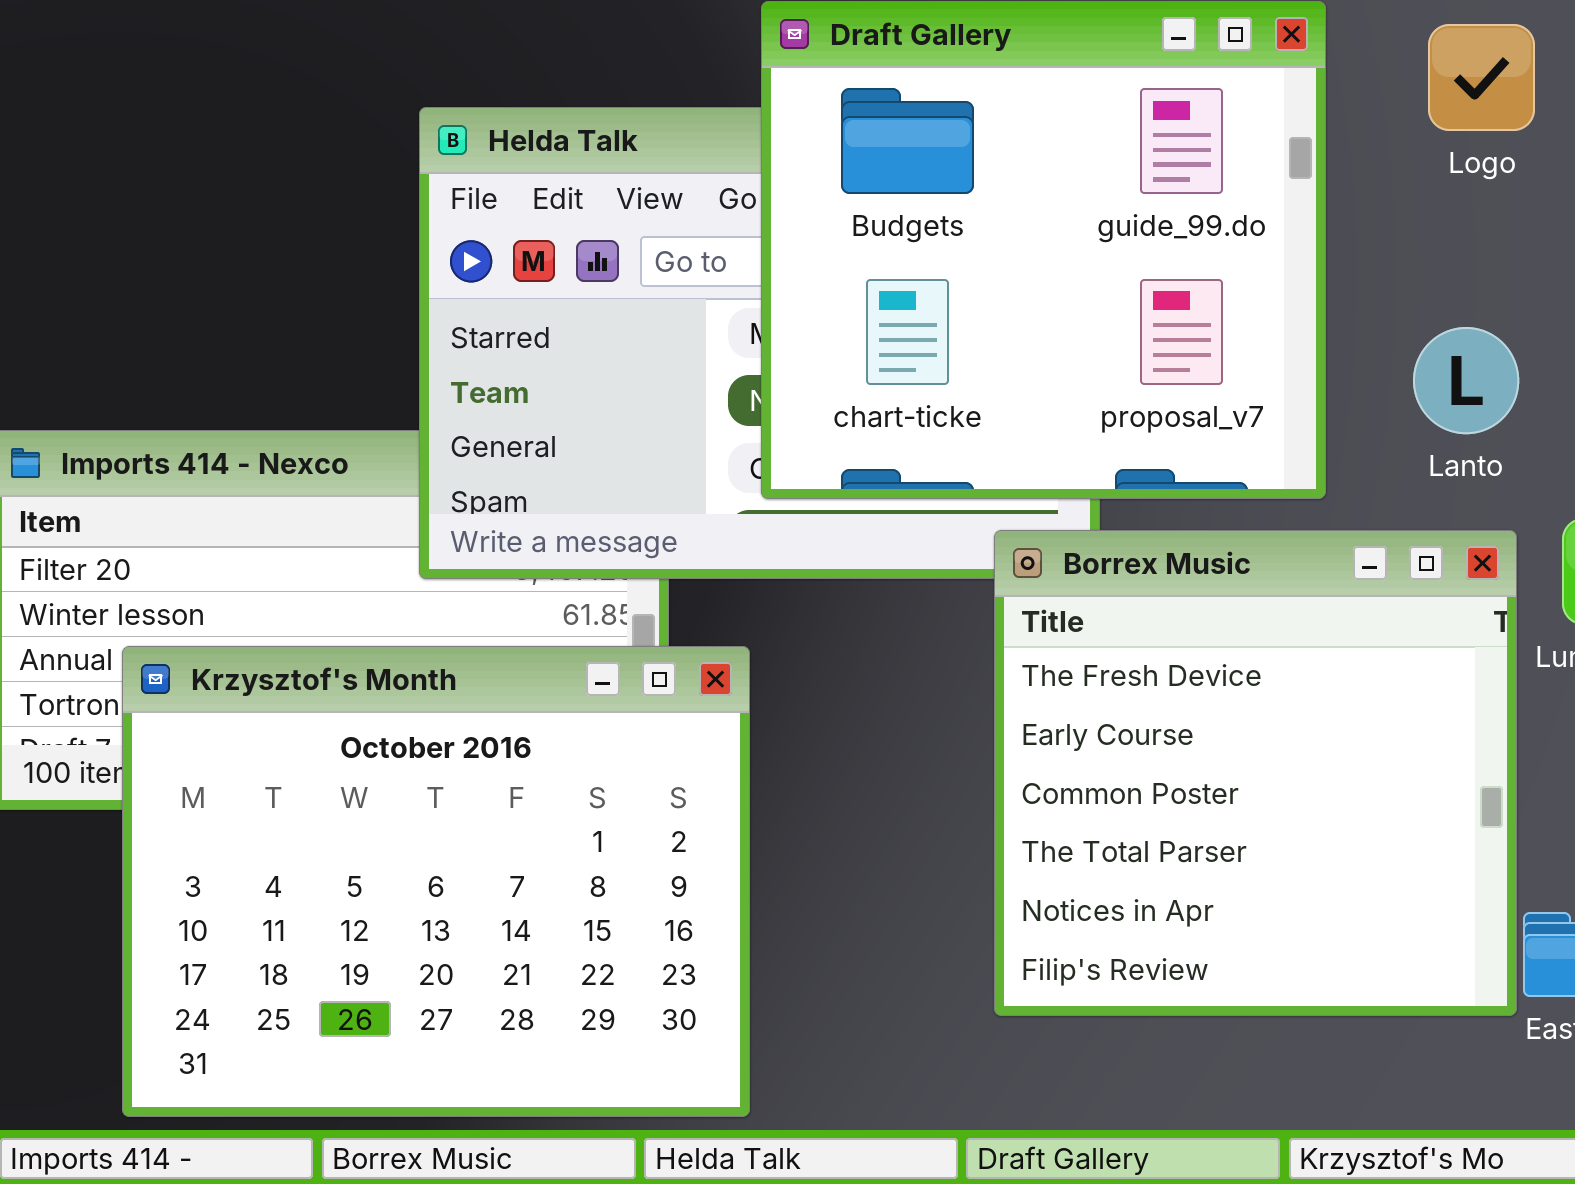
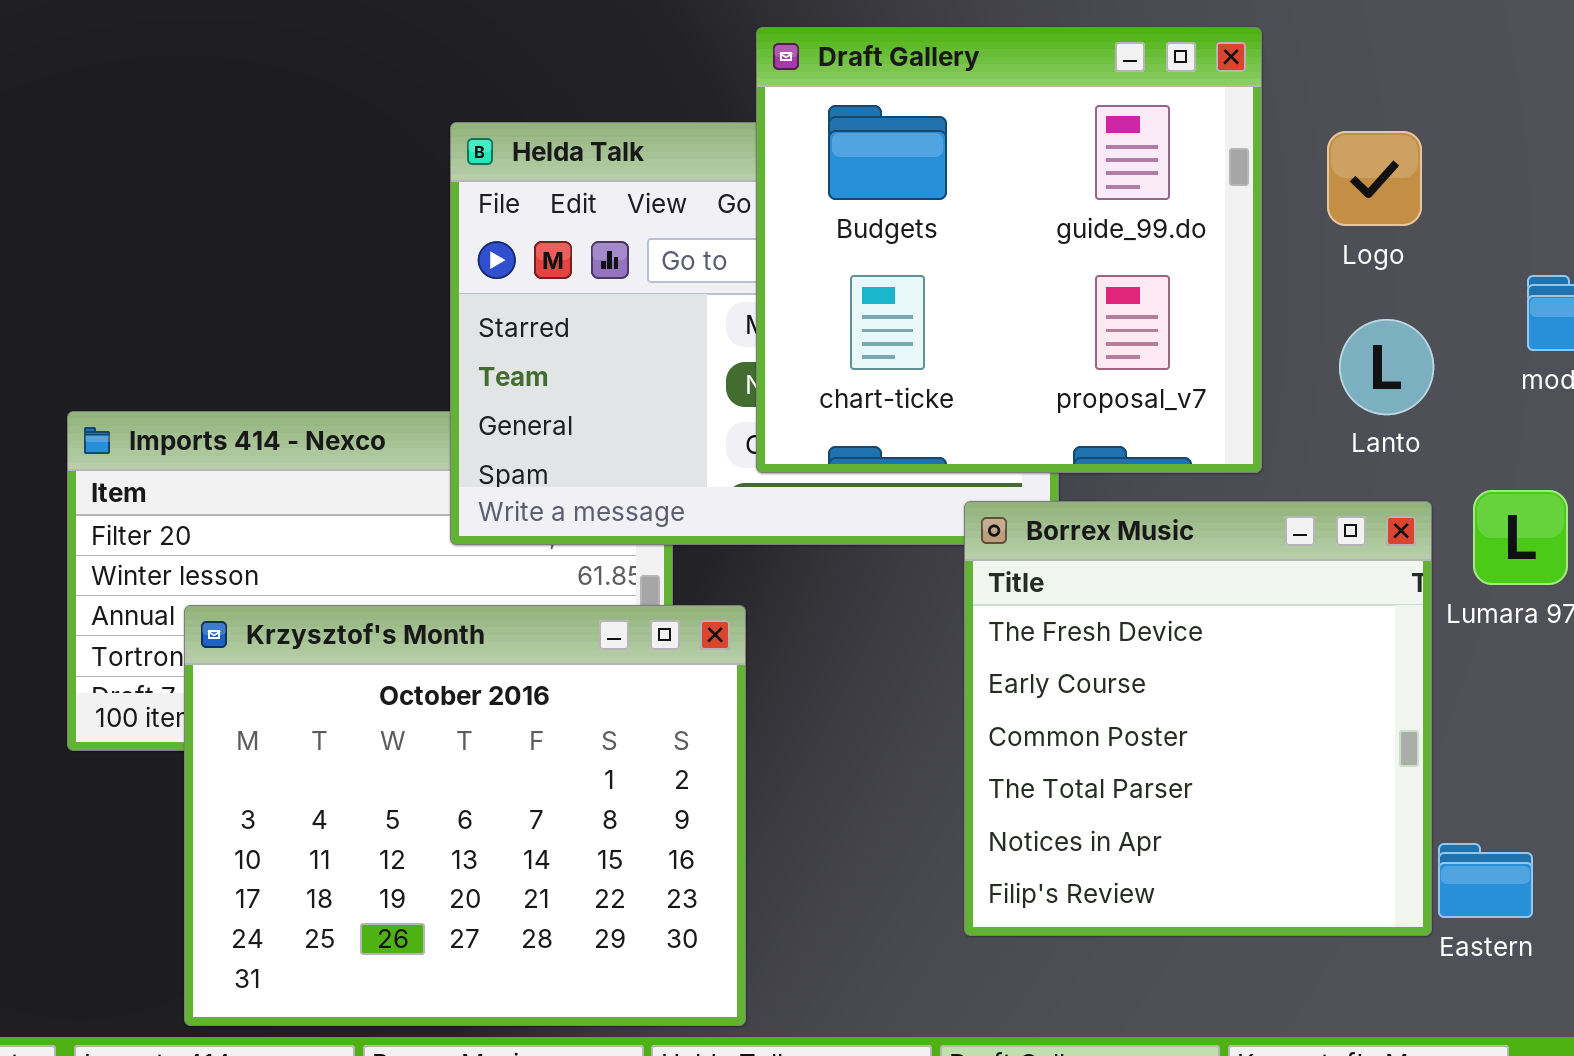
Logo: [1428,24,1535,131] -> [1327,131,1422,226], moved

